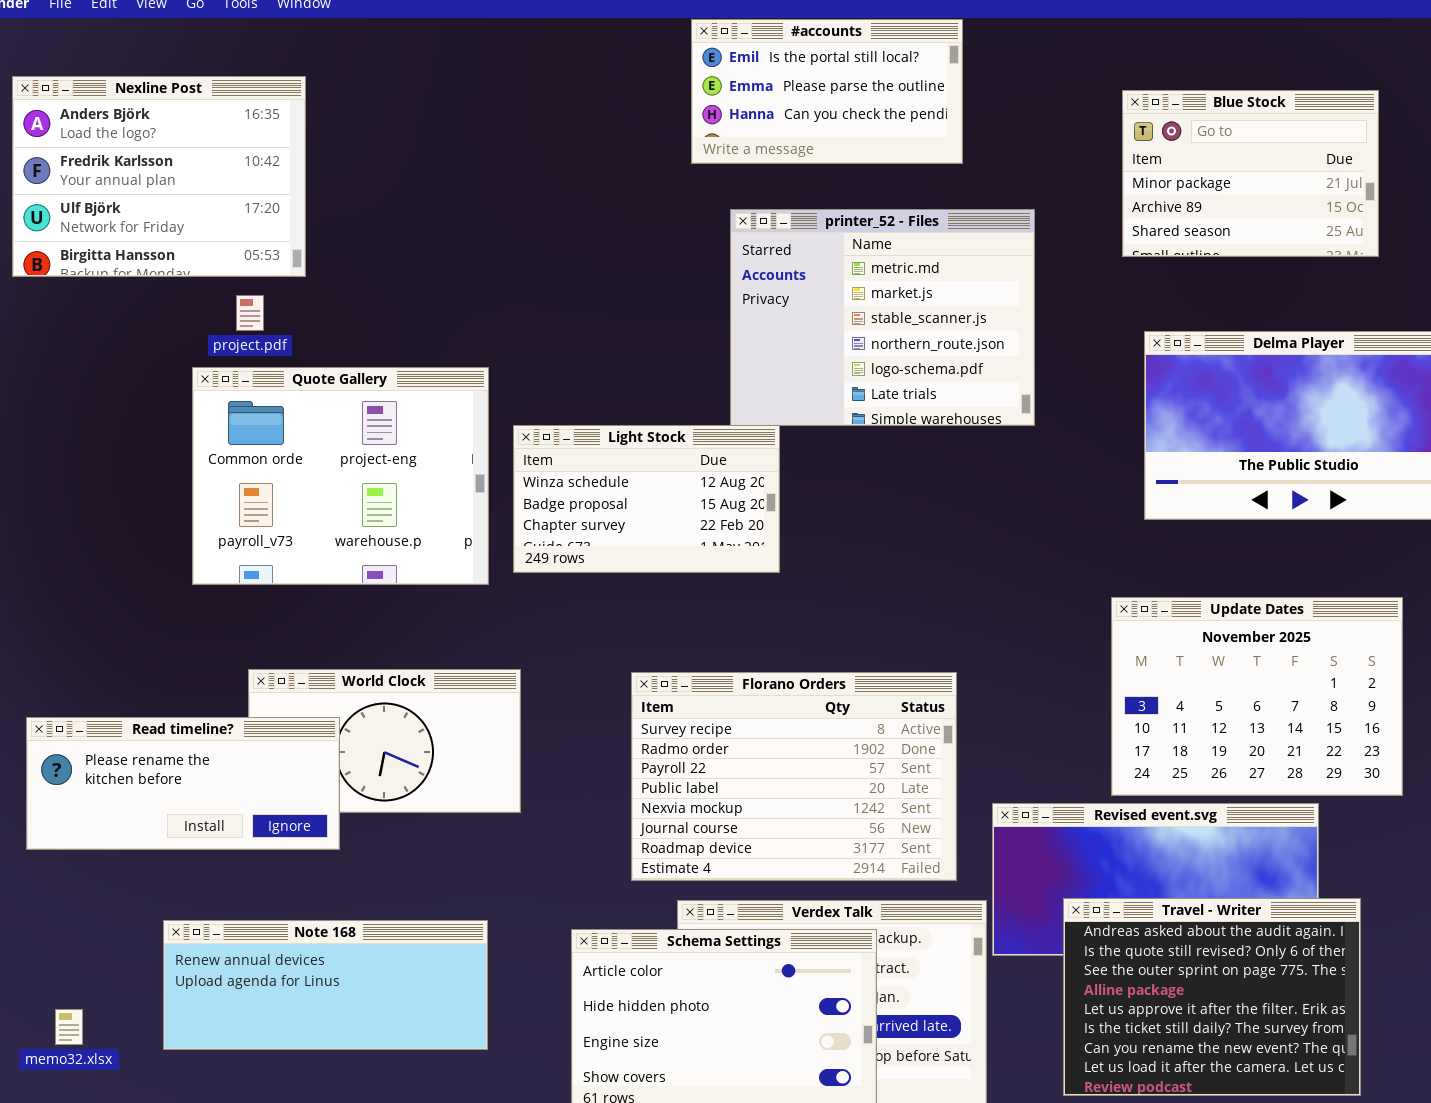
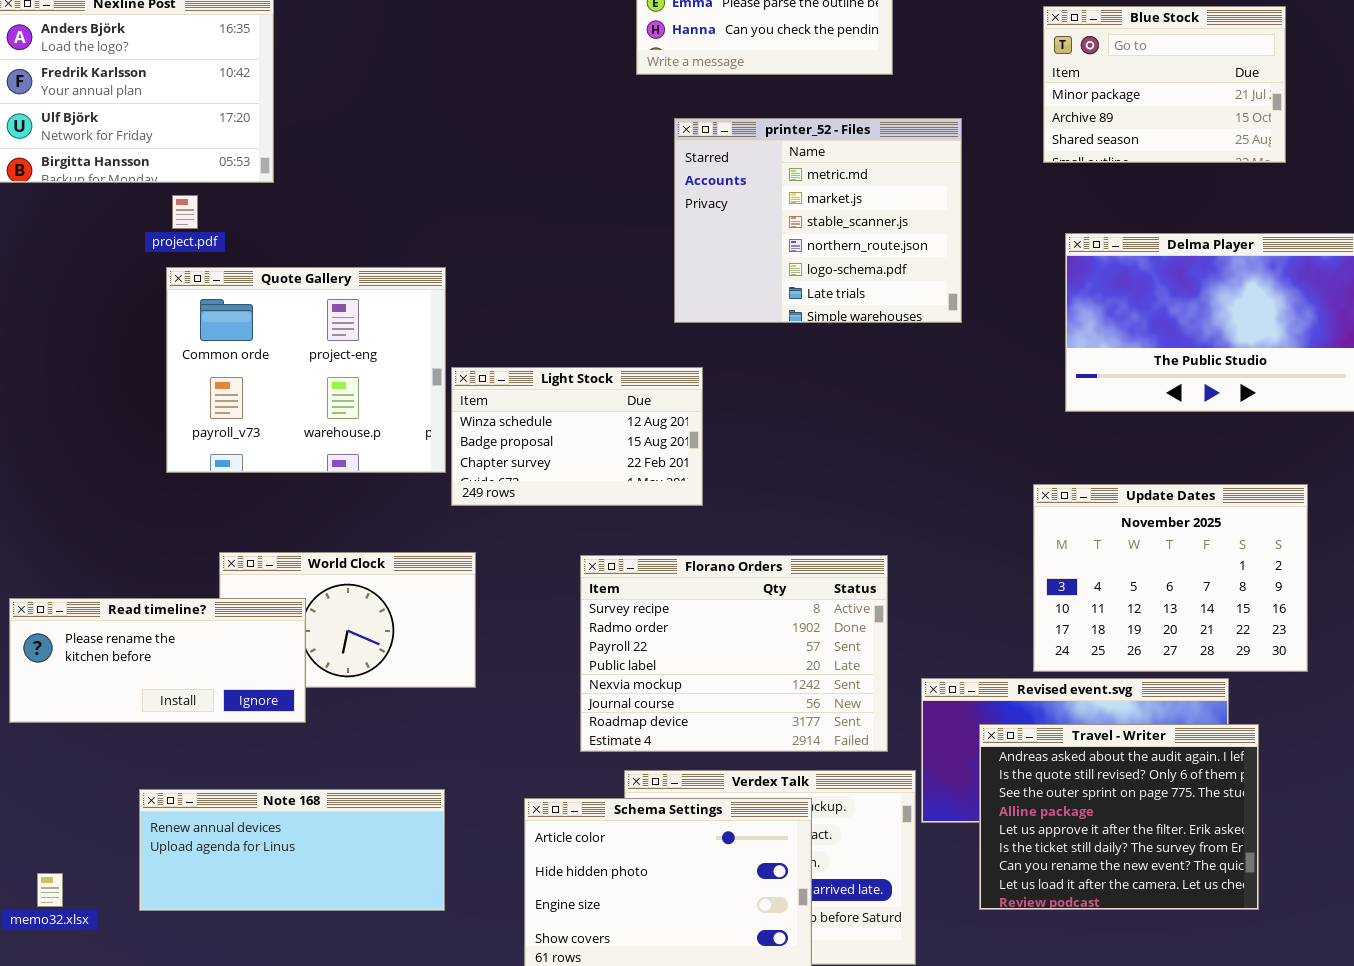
project.pdf: [236,295,264,331] -> [172,195,198,229], moved
Light Stock: [513,425,780,573] -> [451,367,703,506], moved
Travel - Writer: [1063,898,1361,1096] -> [979,724,1259,910], moved

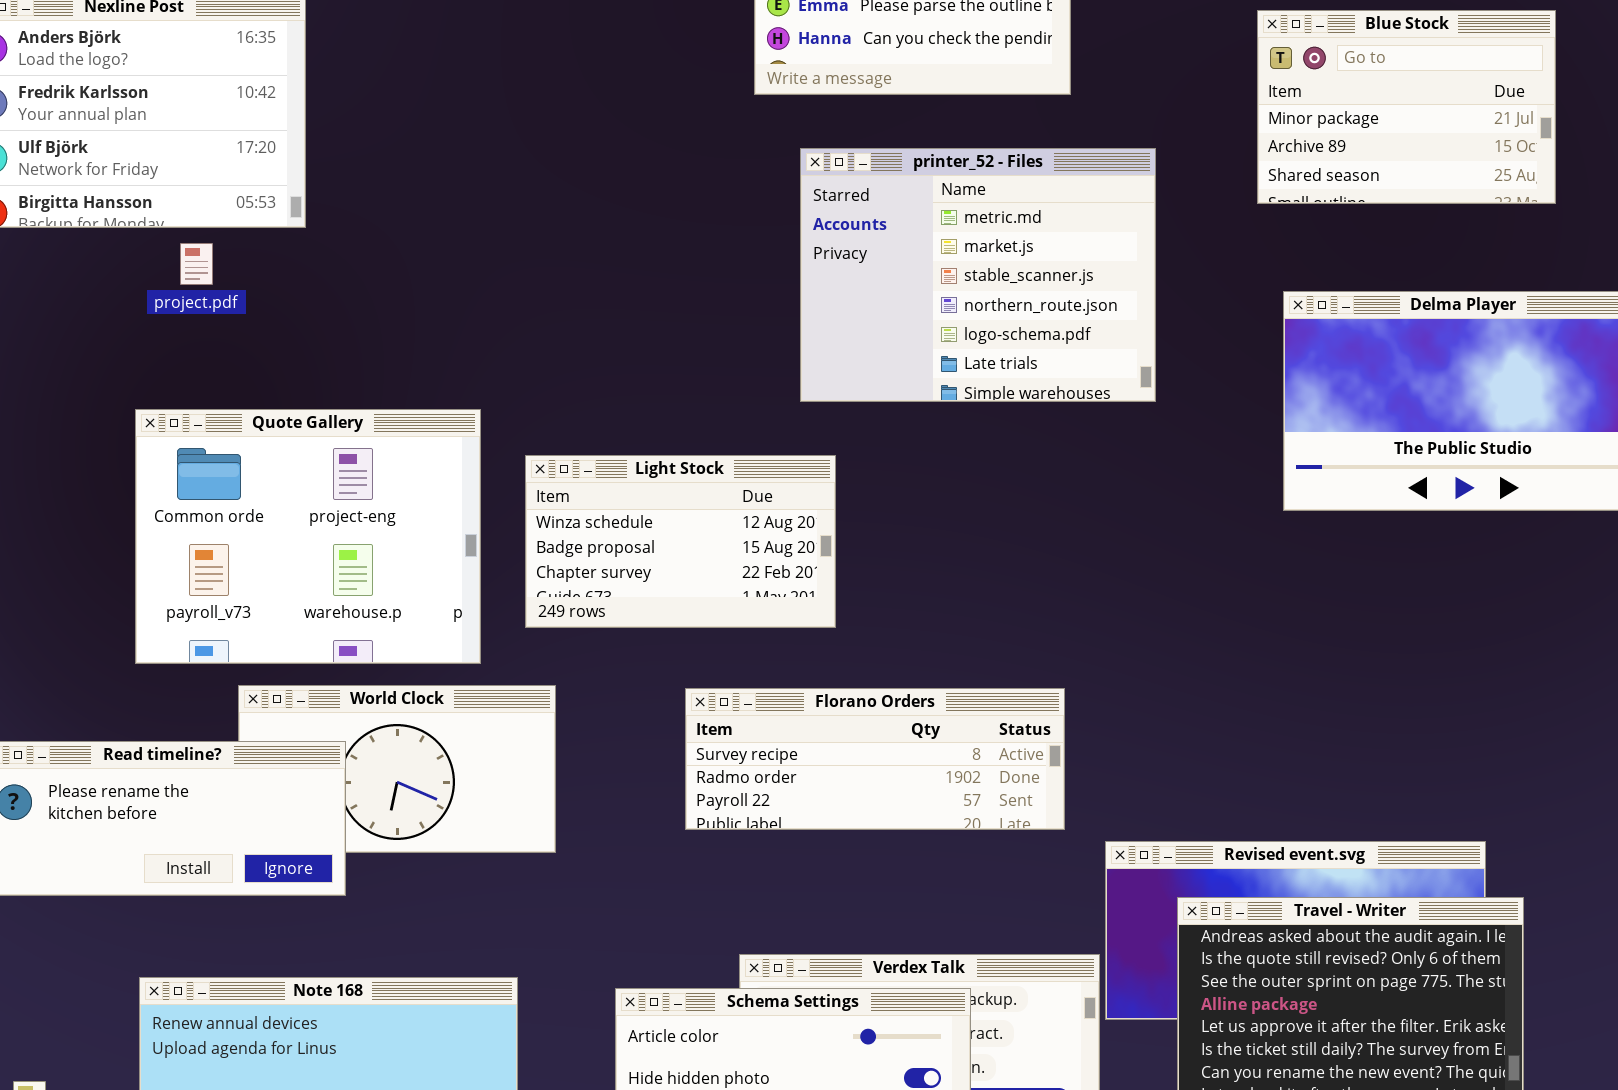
Quote Gallery: [166,267,446,473] -> [135,409,481,664], moved
Update Dates: [1033,484,1308,672] -> none, closed
Florano Orders: [580,555,888,752] -> [685,688,1065,830], resized

